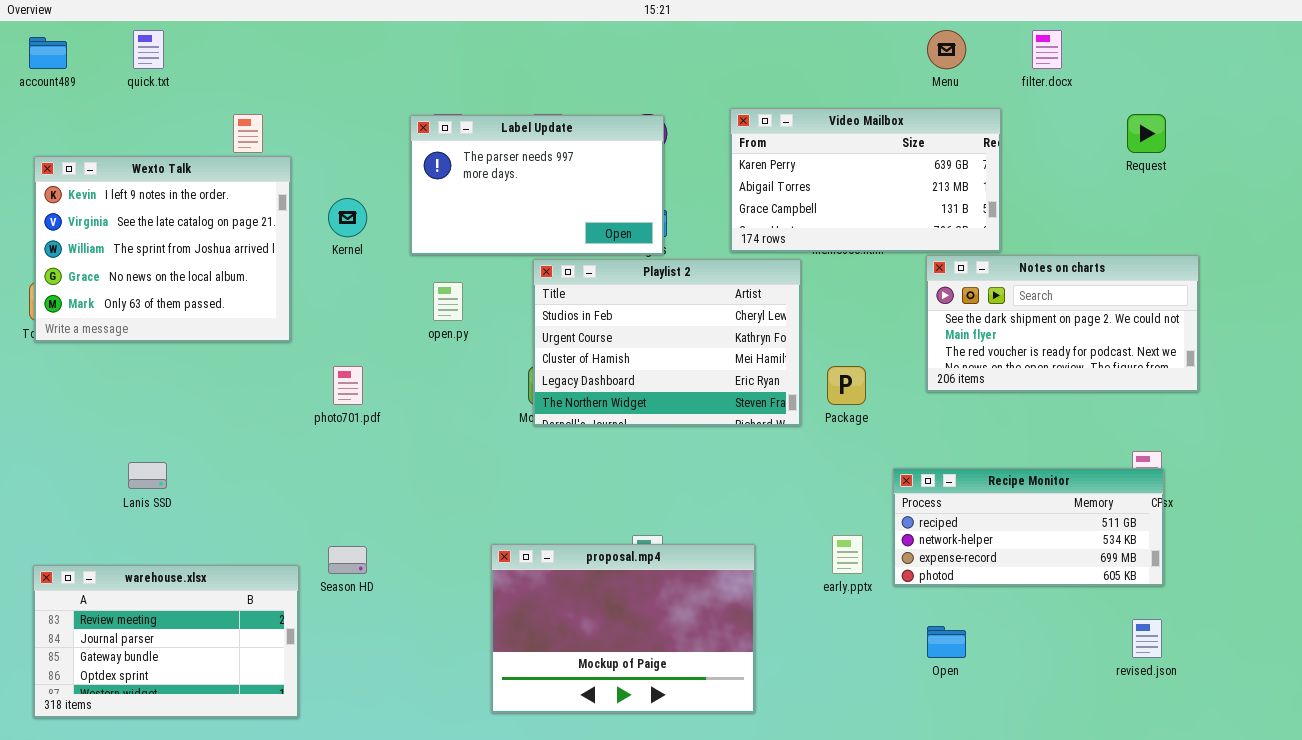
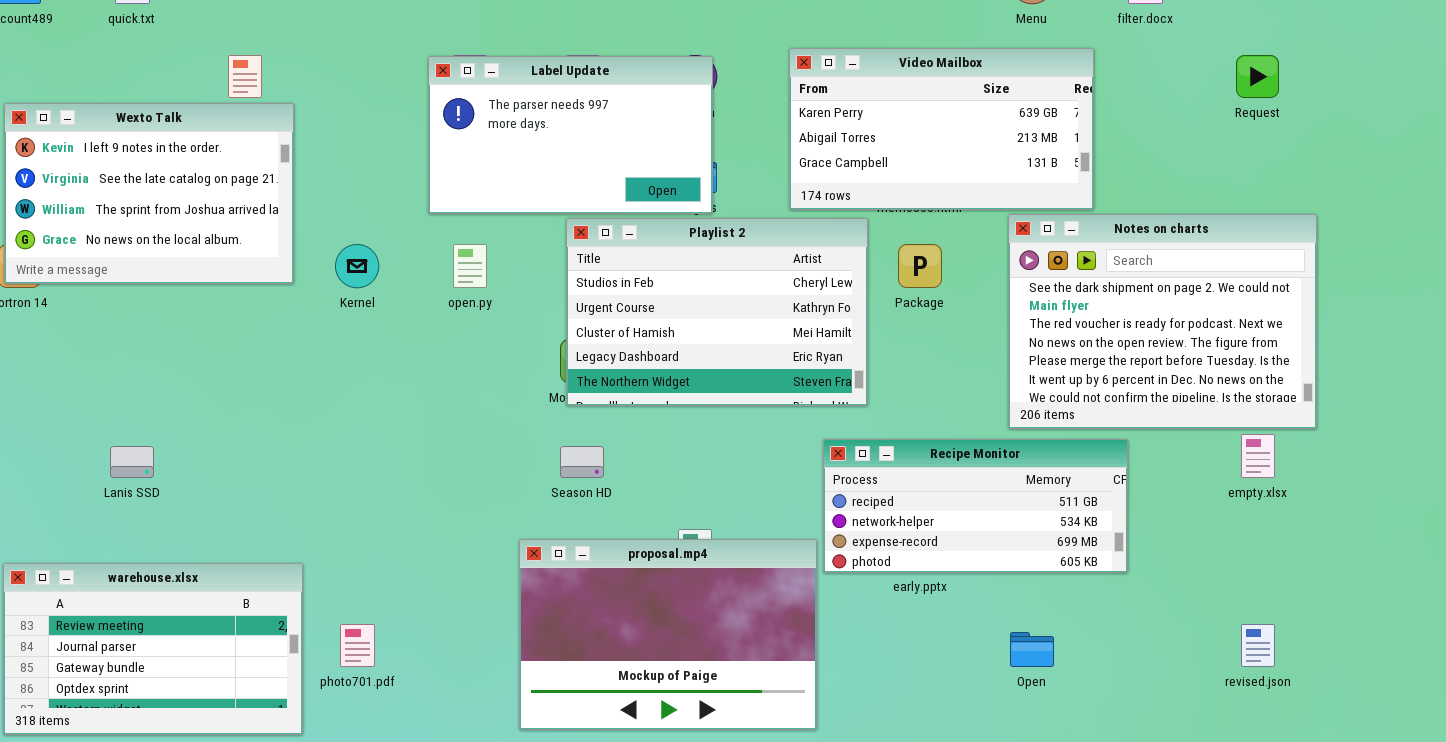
Wexto Talk: [34,156,291,342] -> [4,103,294,284], resized
Kernel: [328,198,367,237] -> [335,244,379,288], moved
Notes on charts: [926,255,1199,392] -> [1008,214,1317,429], resized
photo701.pdf: [333,366,363,405] -> [340,624,375,667], moved
Package: [827,366,866,405] -> [898,244,942,288], moved
Recipe Monitor: [893,468,1164,586] -> [823,439,1128,573], moved
Season HD: [328,546,367,574] -> [560,446,604,478], moved

